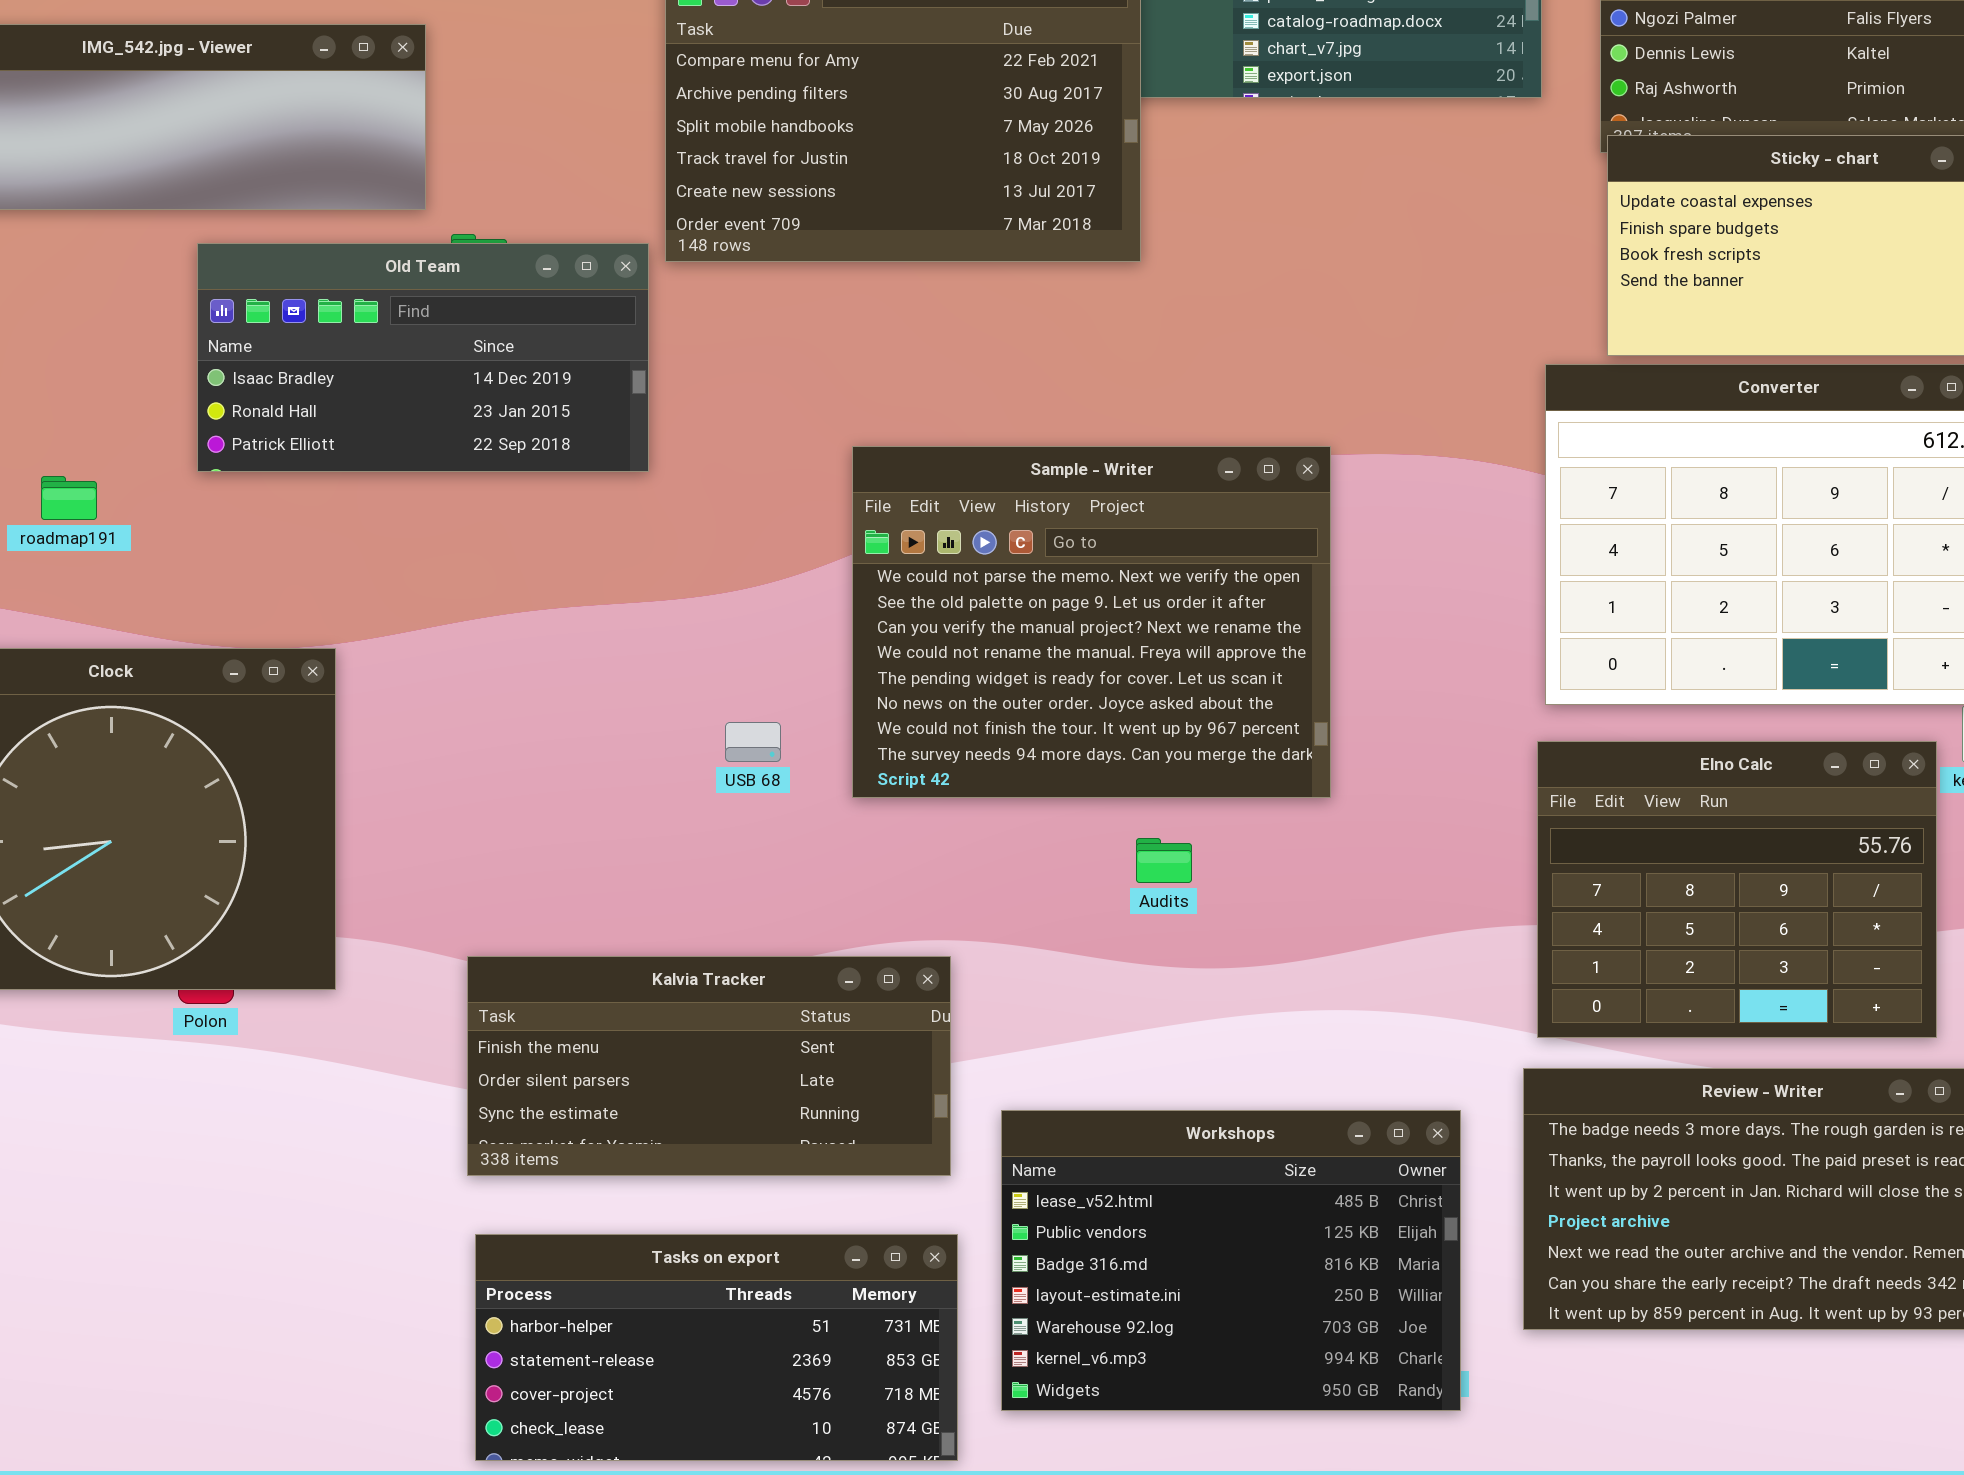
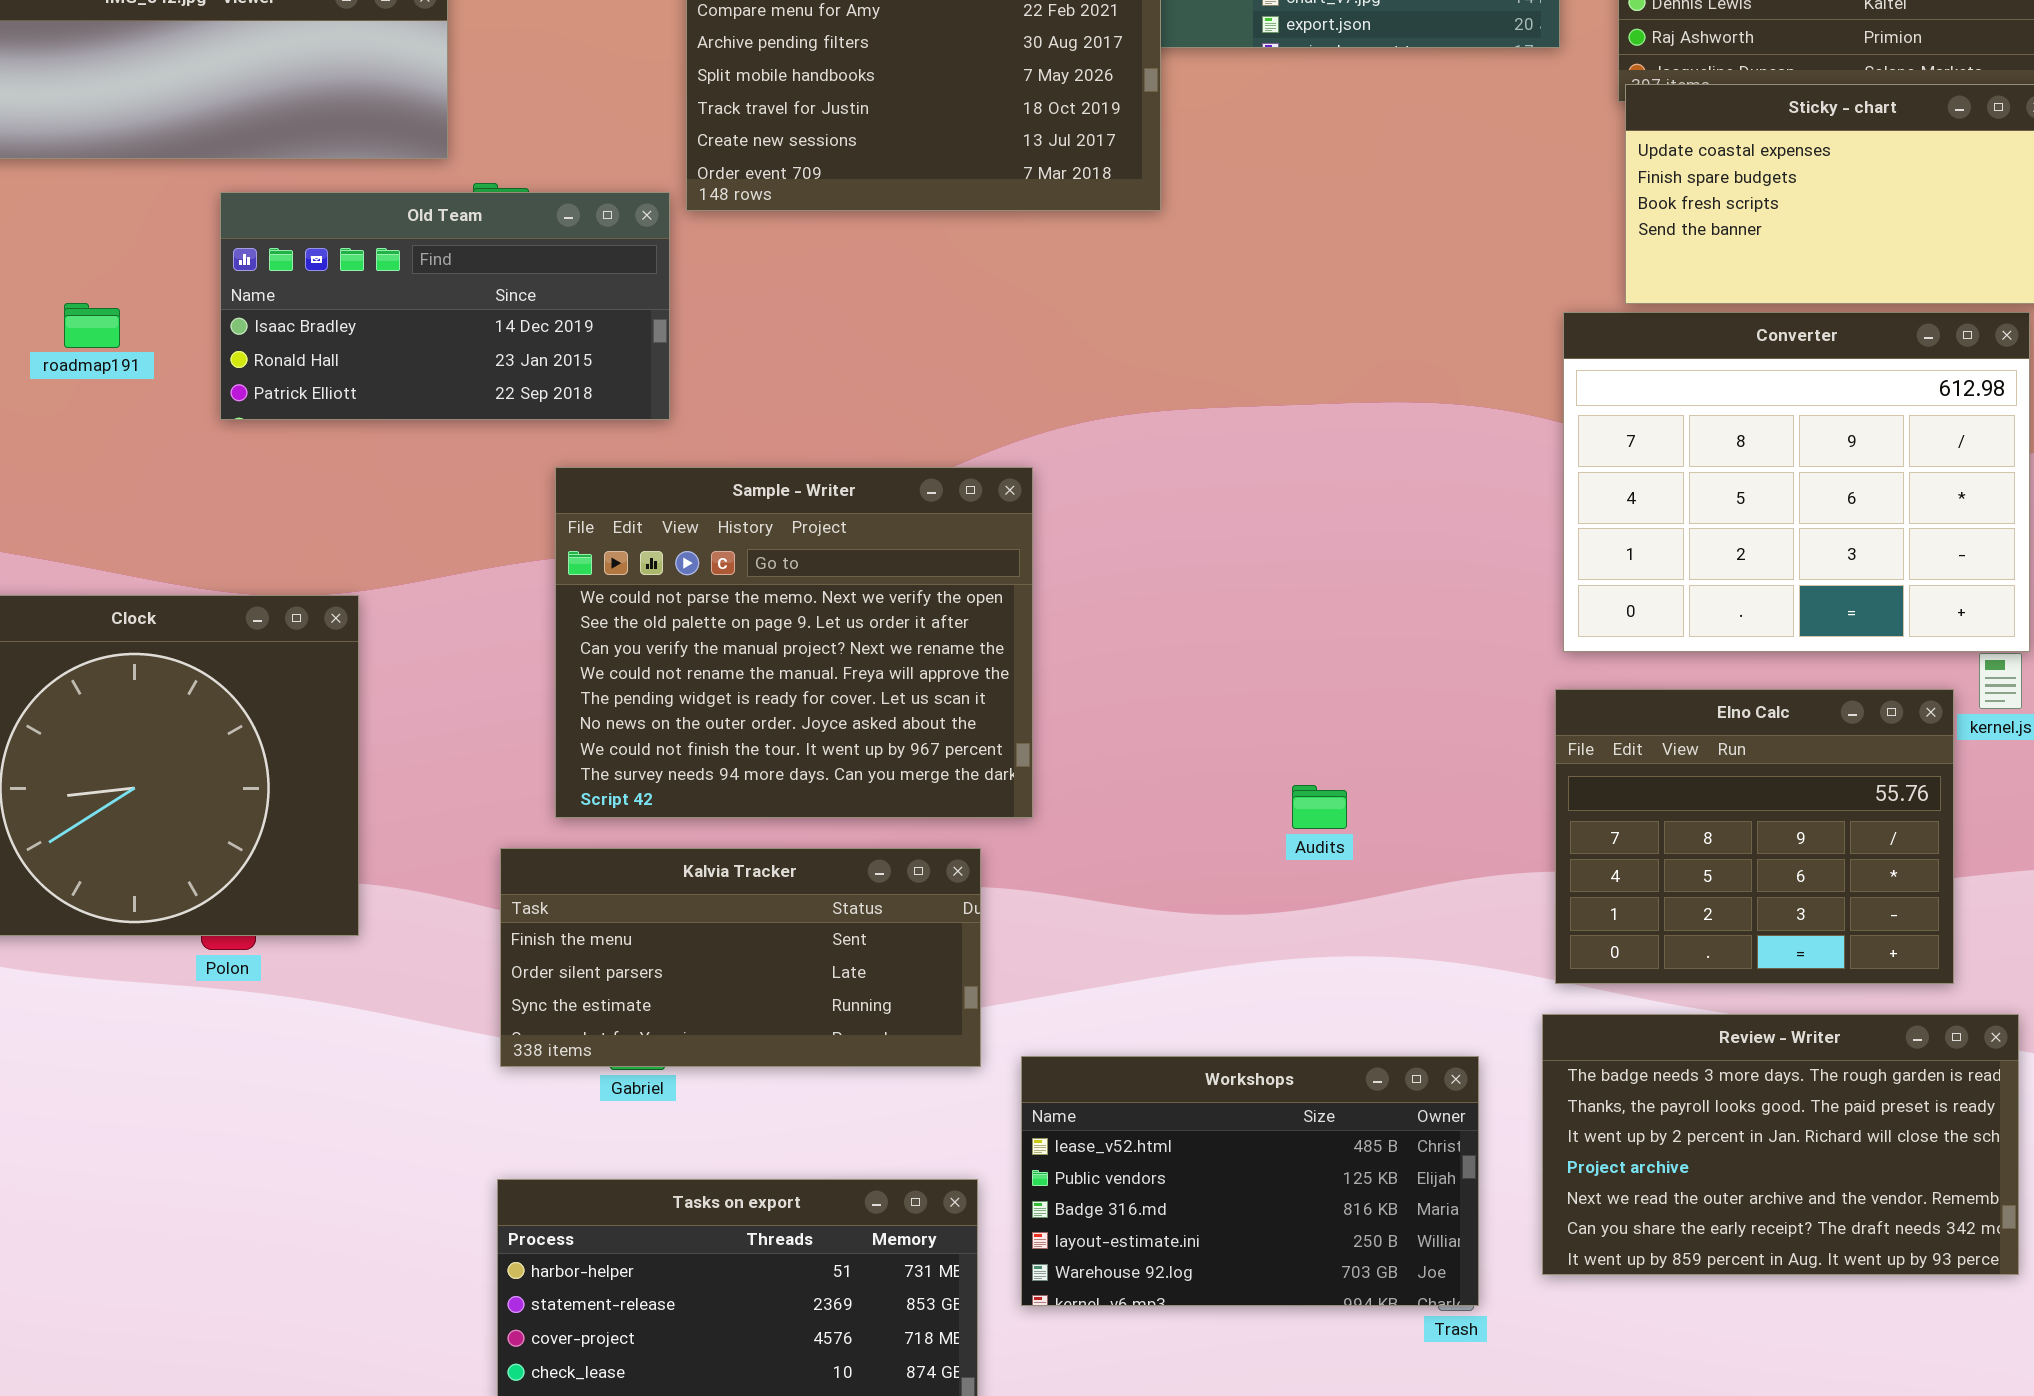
Sample - Writer: [852,446,1331,798] -> [555,467,1033,818], moved
roadmap191: [41,476,97,520] -> [64,303,120,348], moved
Audits: [1136,838,1192,883] -> [1292,785,1347,829], moved
Kalvia Tracker: [467,956,951,1176] -> [500,848,981,1067], moved
Workshops: [1001,1110,1461,1411] -> [1021,1056,1479,1306], resized

